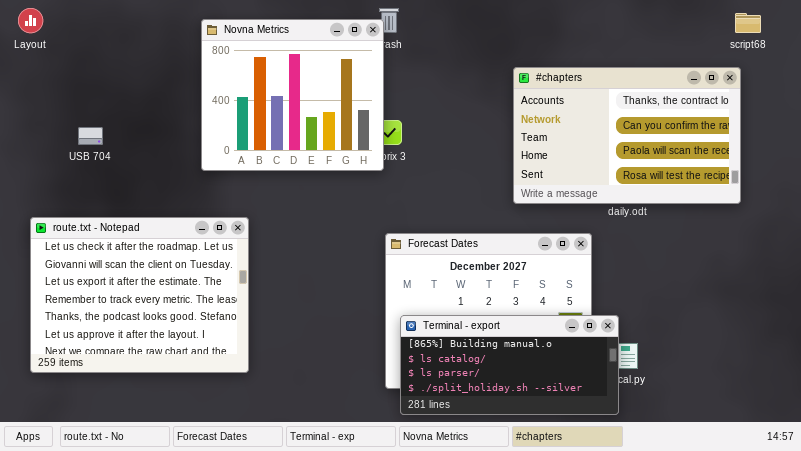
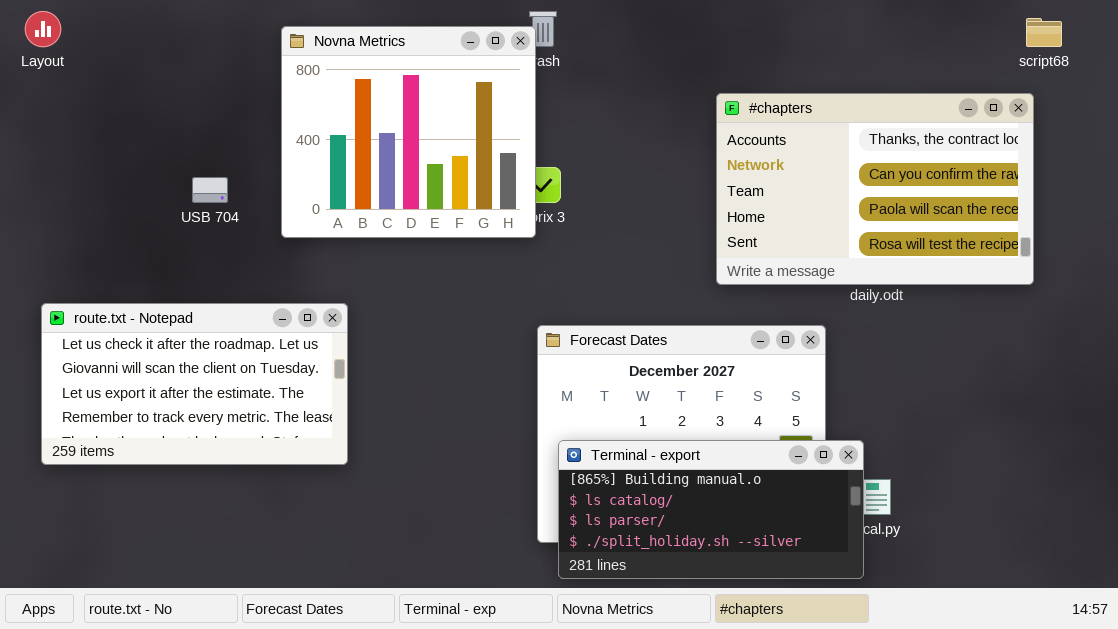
USB 704: [78,127,103,145] -> [192,177,228,203], moved
route.txt - Notepad: [30,217,249,373] -> [41,303,348,465], resized

